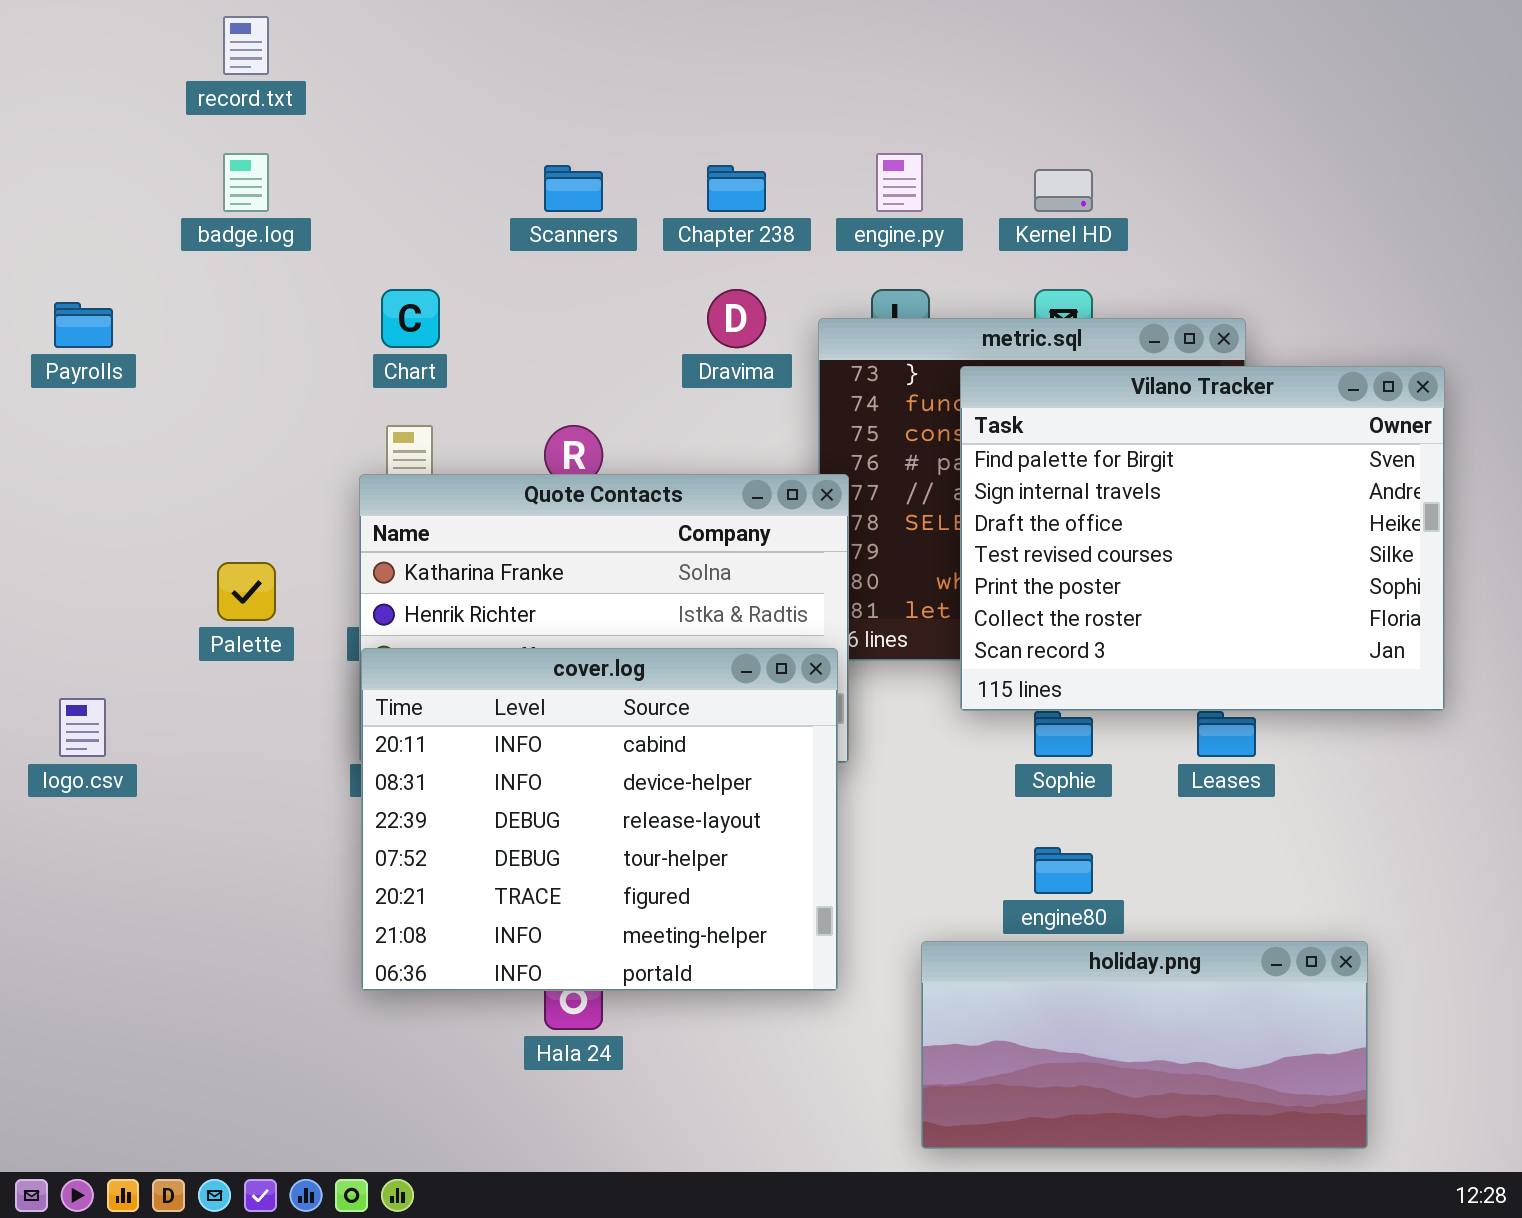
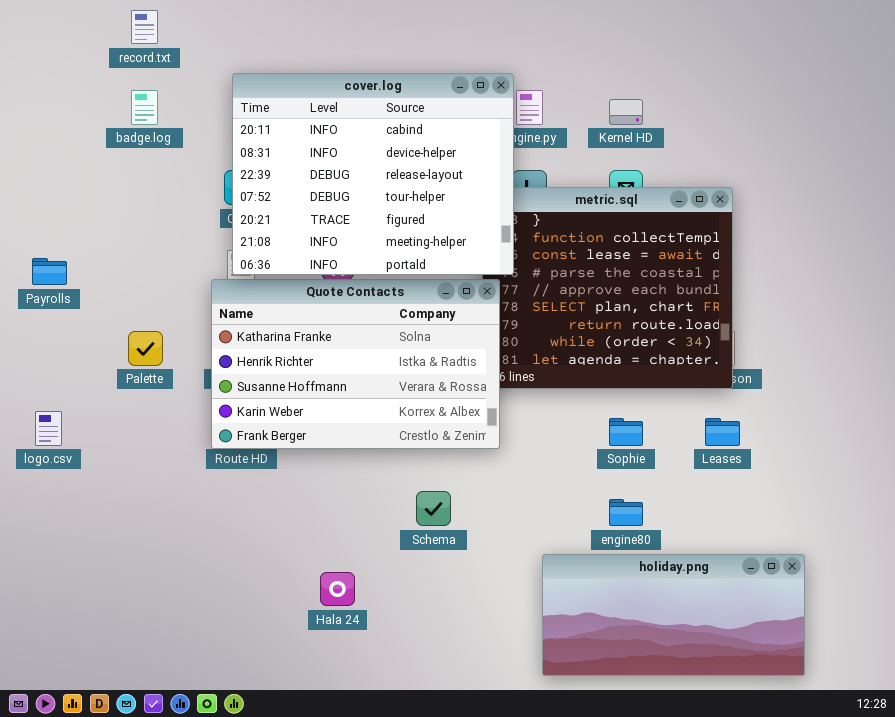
Payrolls: [54,302,113,348] -> [32,258,67,285], moved
Vilano Tracker: [960,366,1445,711] -> none, closed
cover.log: [361,648,838,991] -> [232,73,514,275], moved

